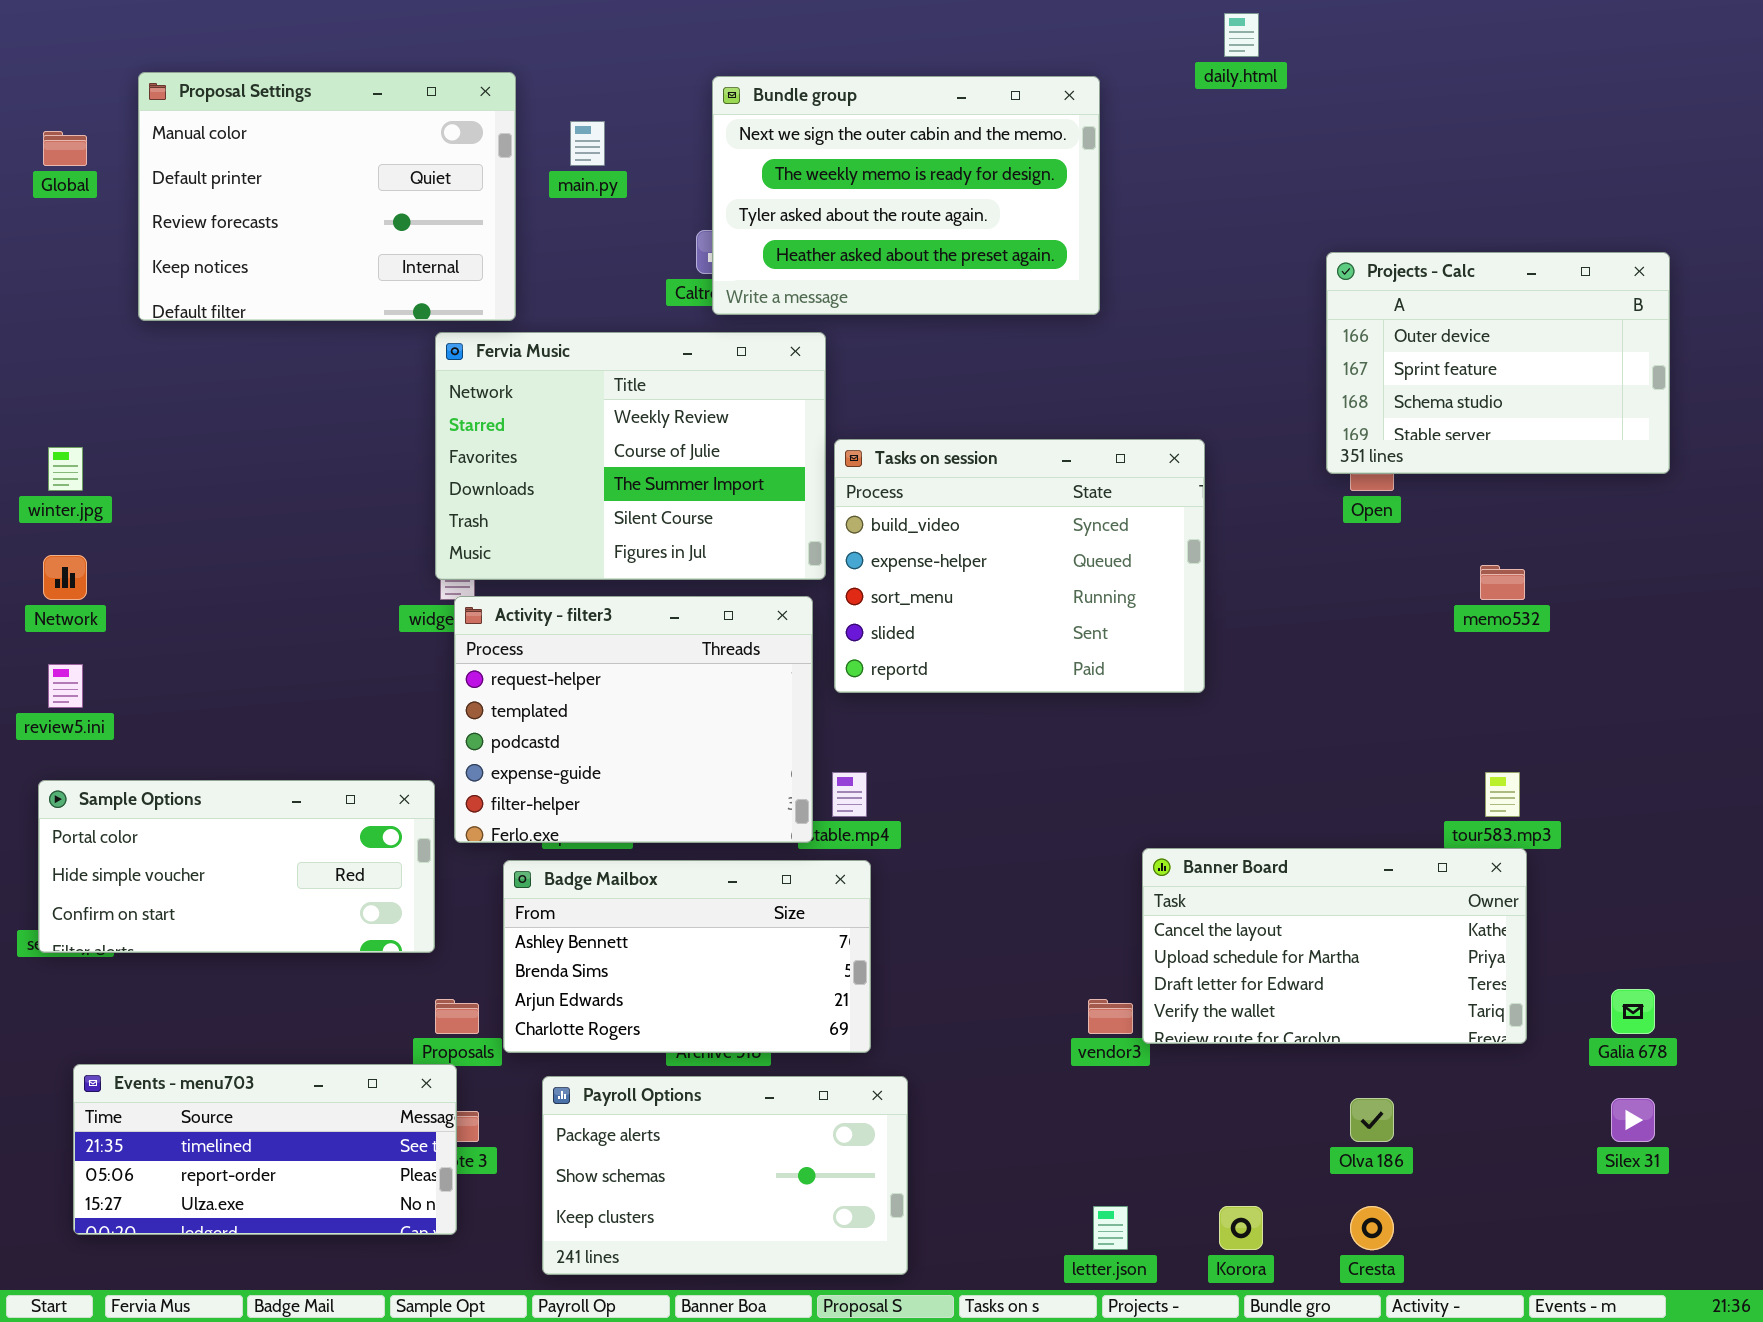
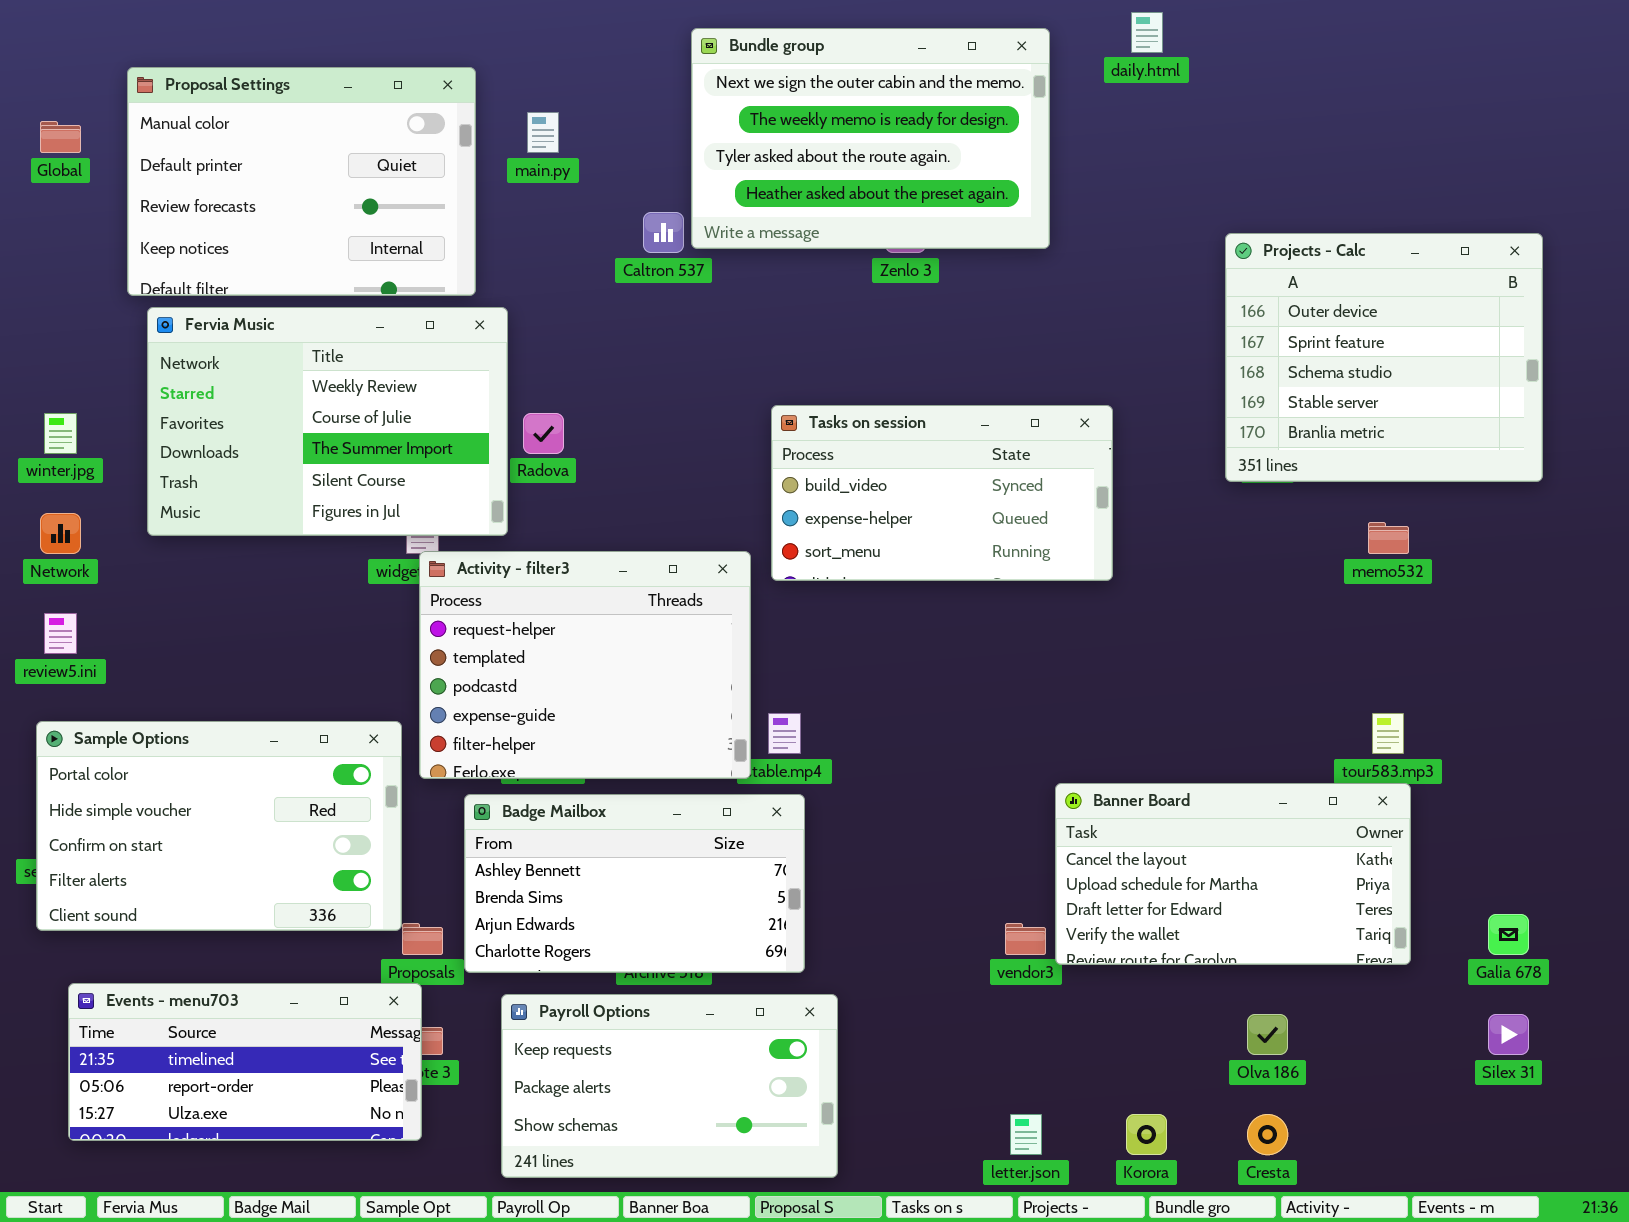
Bundle group: [712,76,1100,315] -> [691,28,1050,249], moved
Projects - Calc: [1326,252,1670,474] -> [1225,233,1543,482], resized
Fervia Music: [435,332,826,580] -> [147,307,508,536], moved
Tasks on session: [834,439,1205,693] -> [771,405,1113,581], resized
Sample Options: [38,780,435,953] -> [36,721,402,931], resized
Payroll Options: [542,1076,908,1275] -> [501,994,838,1178], scrolled up 1 row

